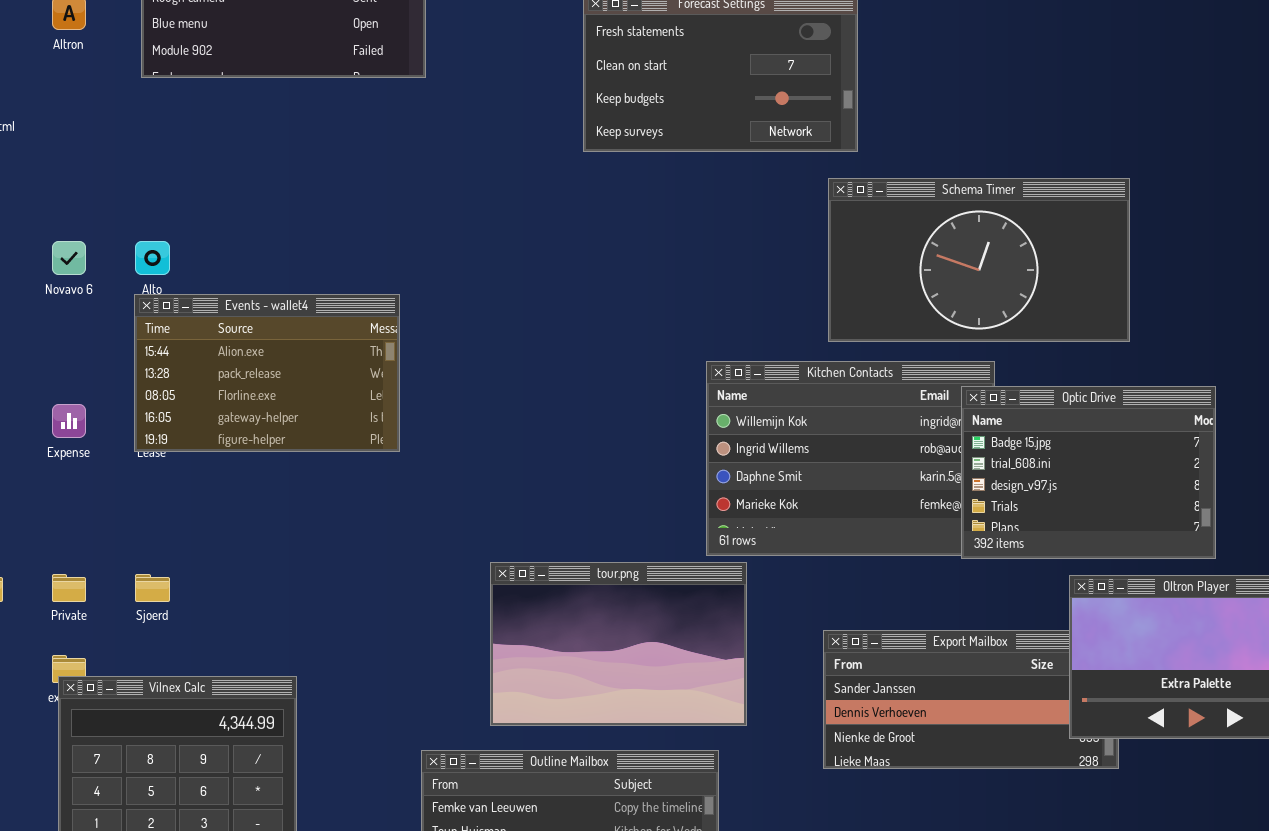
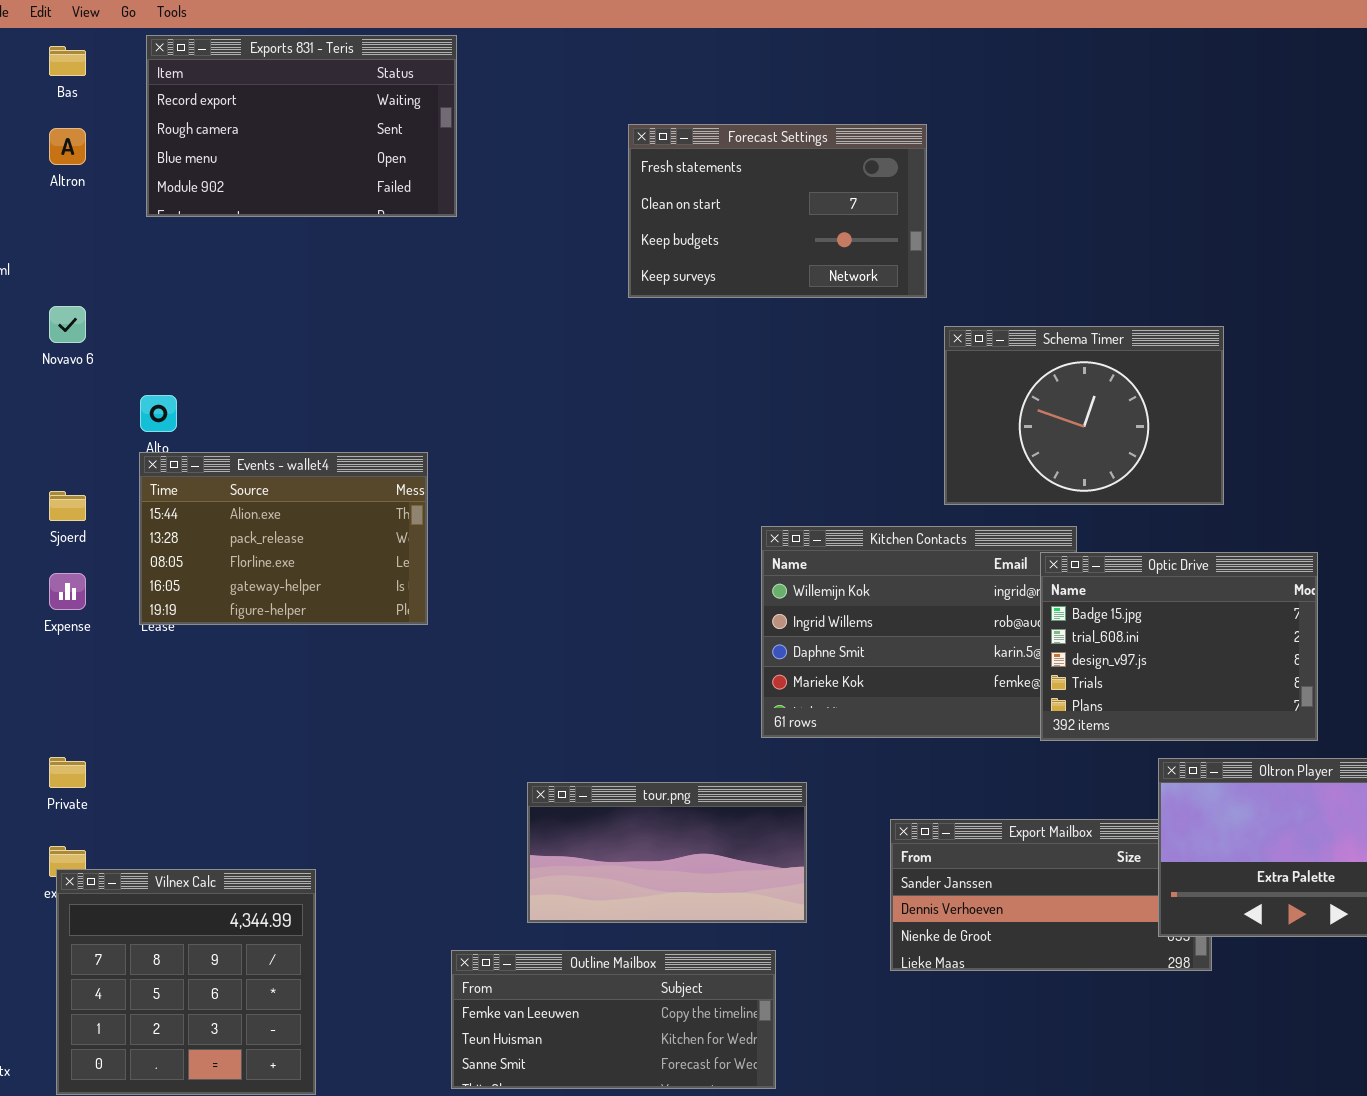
Schema Timer: [828,178,1130,342] -> [944,326,1224,505], resized
Novavo 6: [52,241,86,275] -> [49,306,86,343], moved
tour.png: [490,562,747,726] -> [527,782,807,923], resized
Sjoerd: [135,574,170,602] -> [49,491,86,521], moved

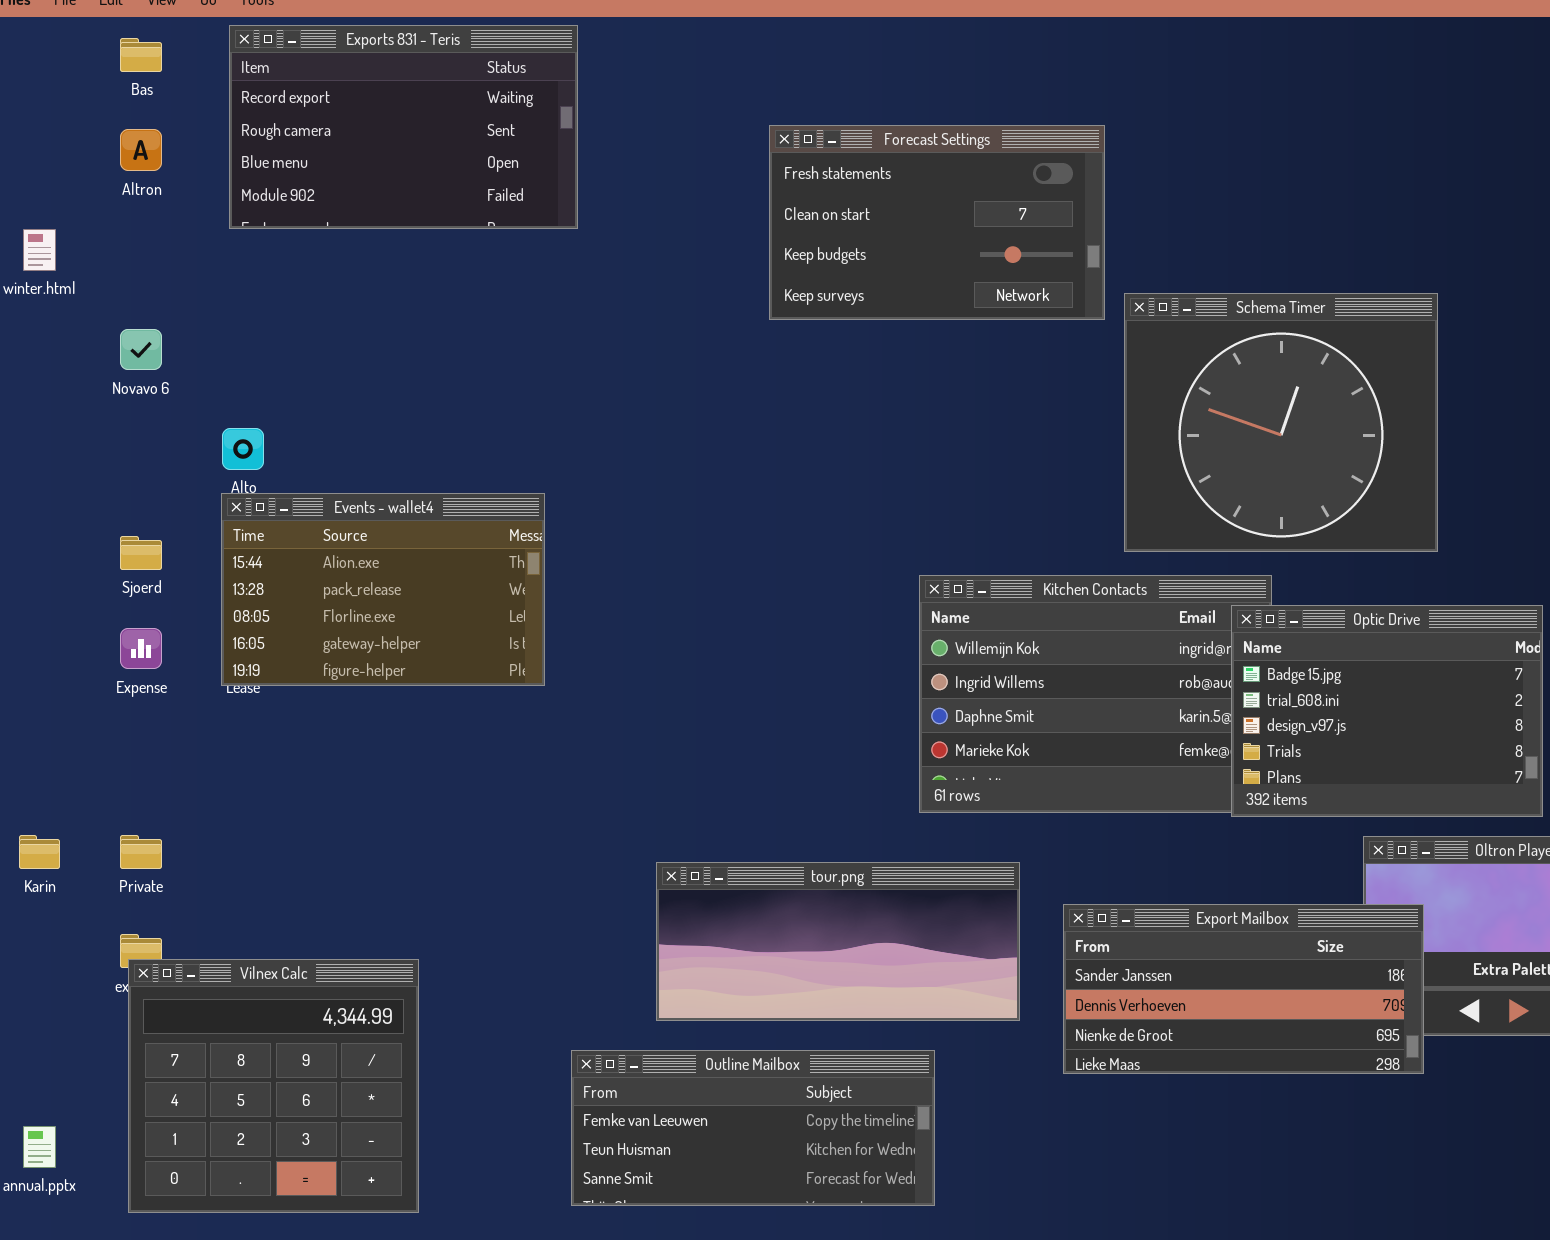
Schema Timer: [944,326,1224,505] -> [1124,293,1438,552], resized
tour.png: [527,782,807,923] -> [656,862,1020,1021], resized
Export Mailbox: [890,819,1212,971] -> [1063,904,1424,1074], raised

